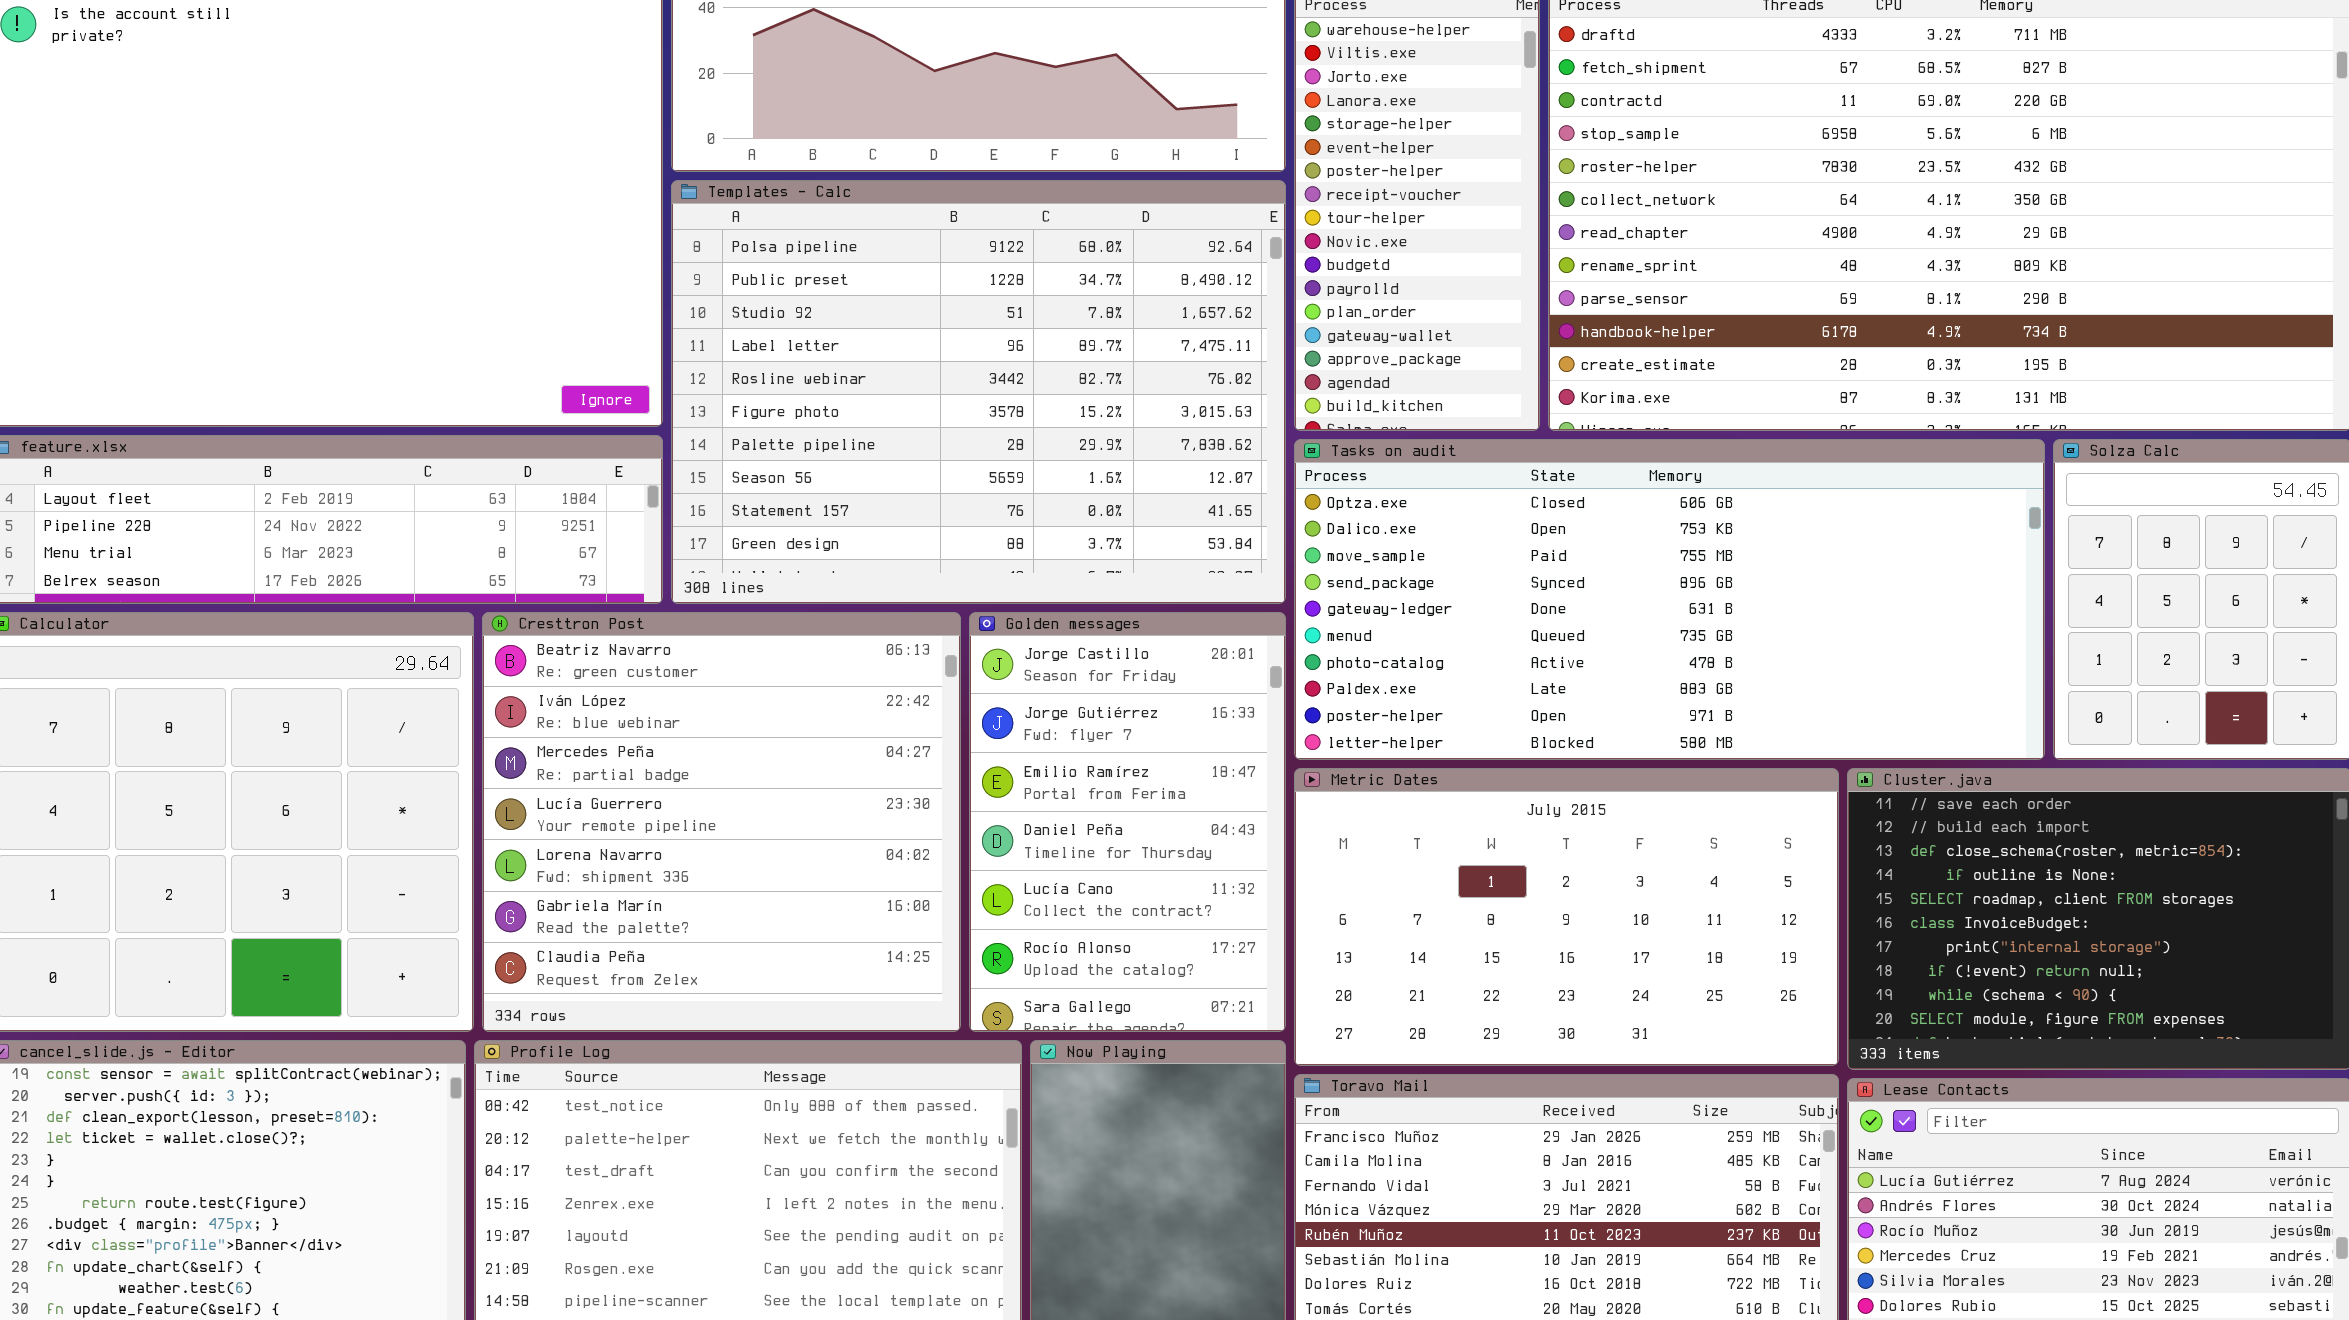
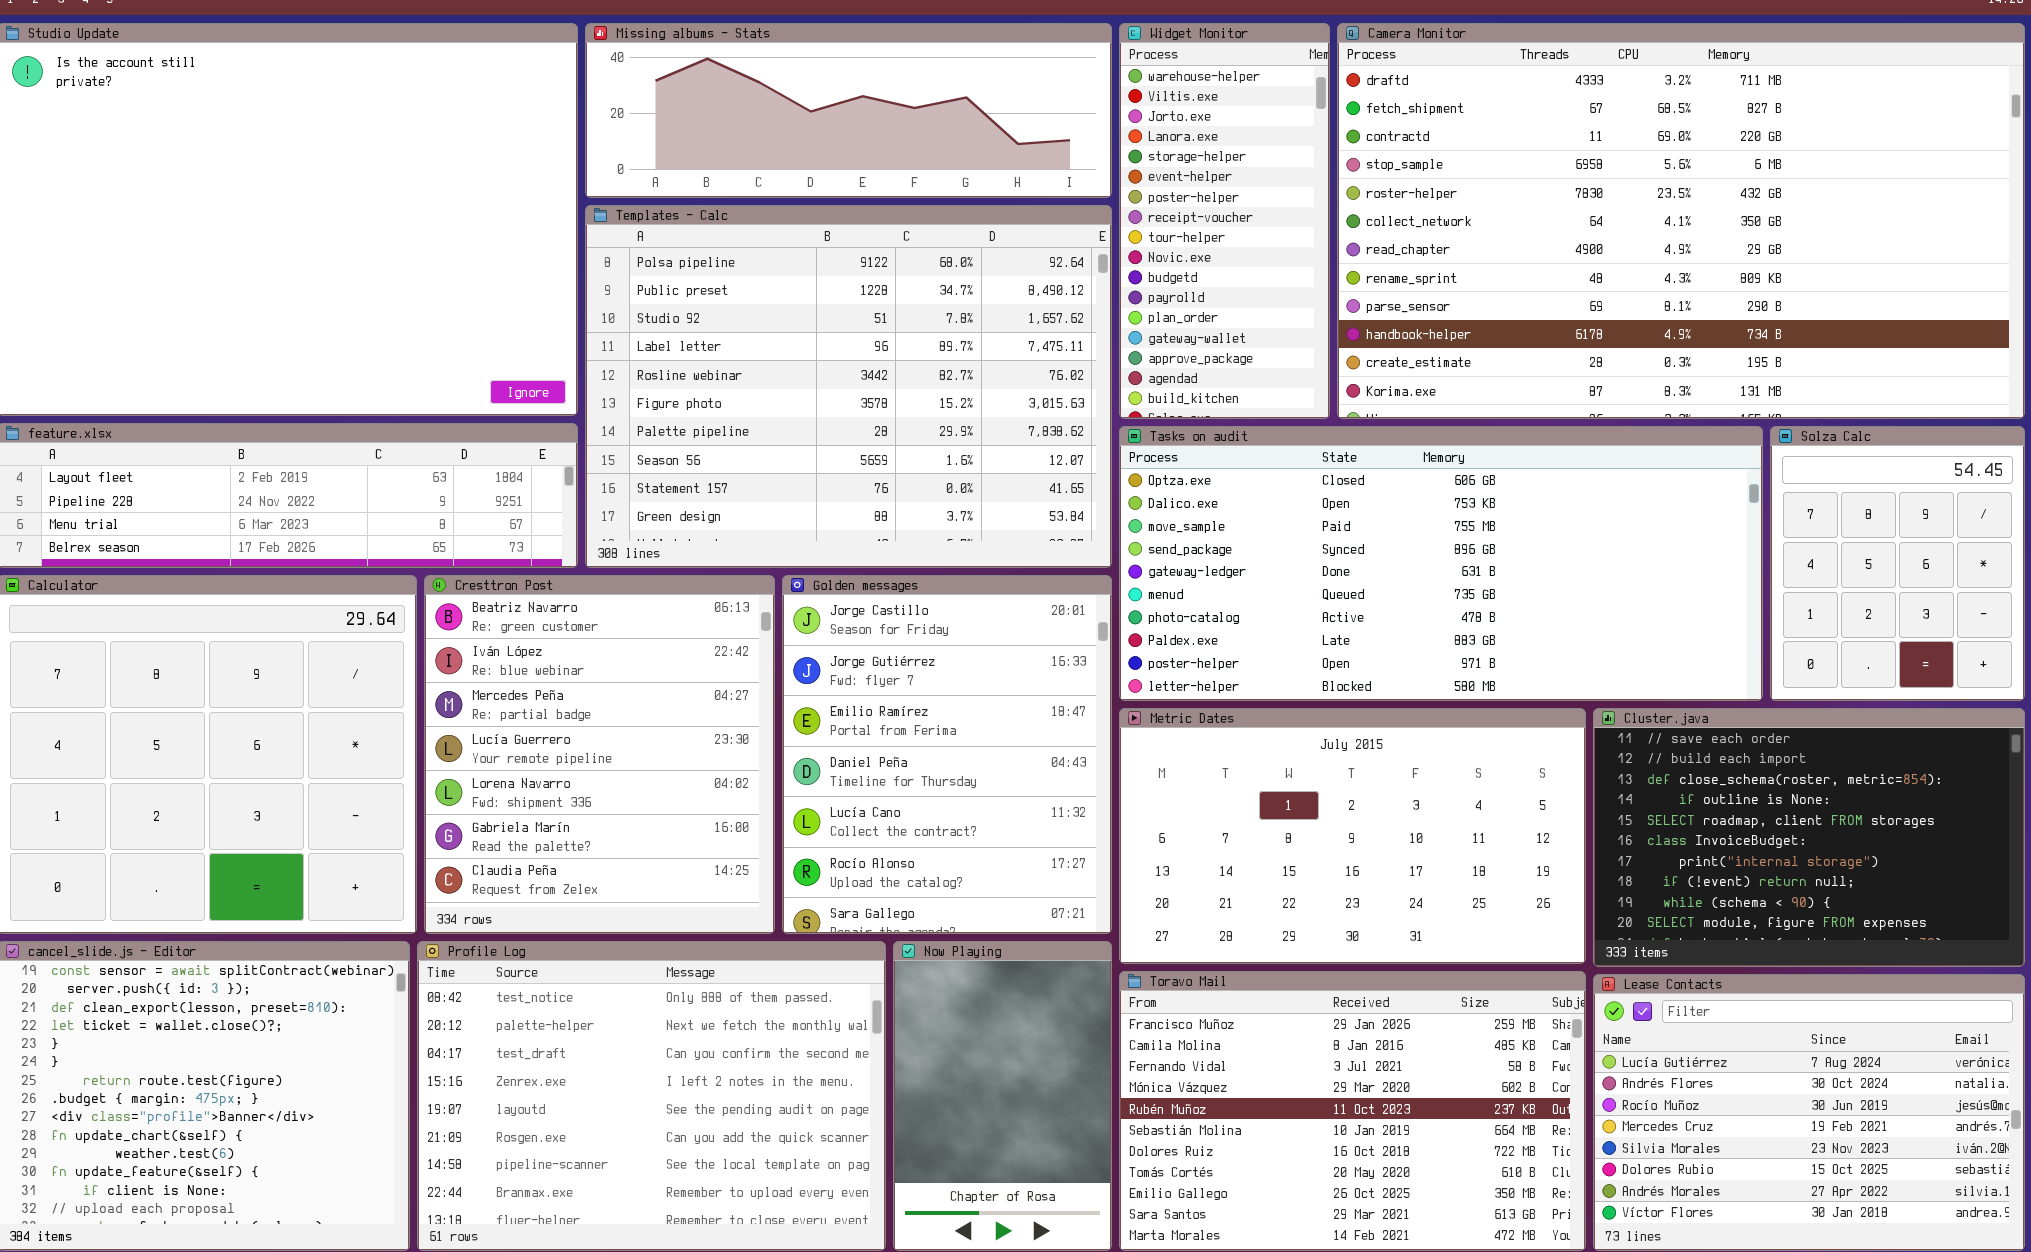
Cresttron Post: [482,612,961,1032] -> [424,575,775,934], resized
Golden messages: [969,612,1286,1032] -> [782,575,1112,934], resized

